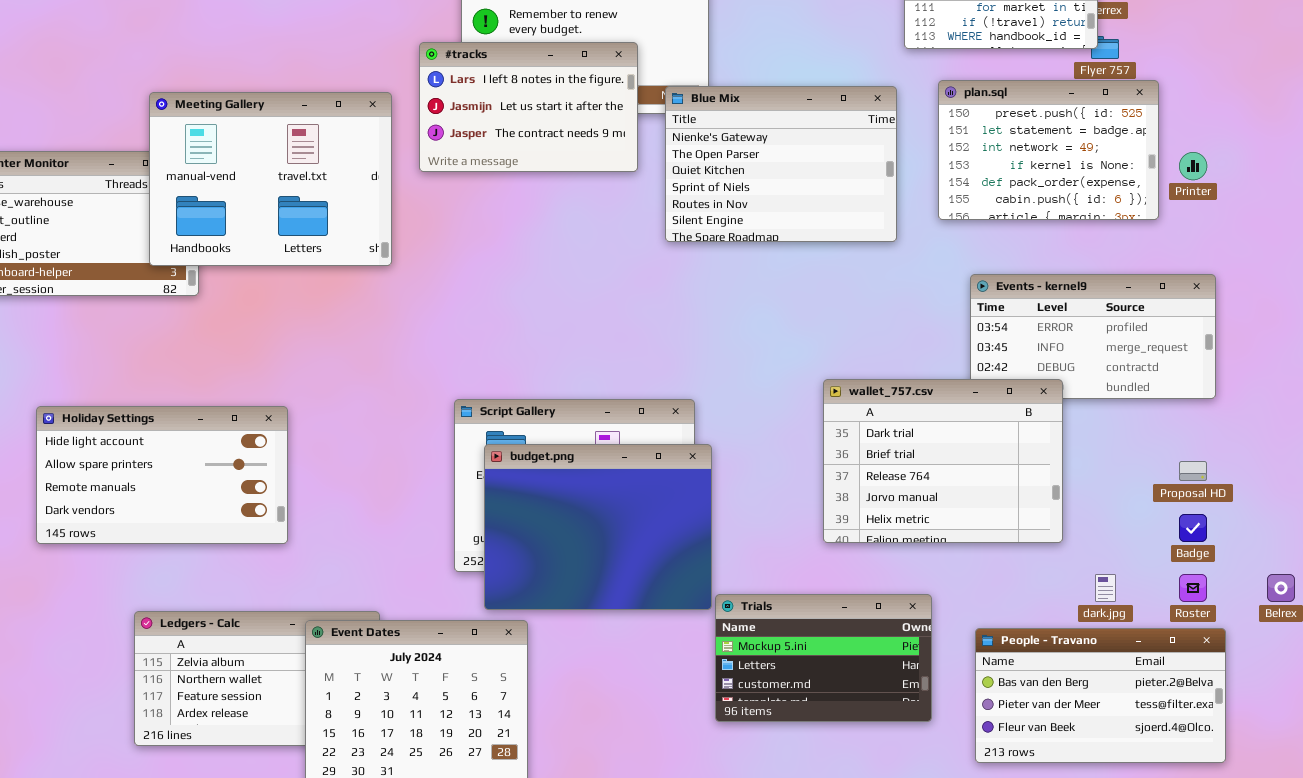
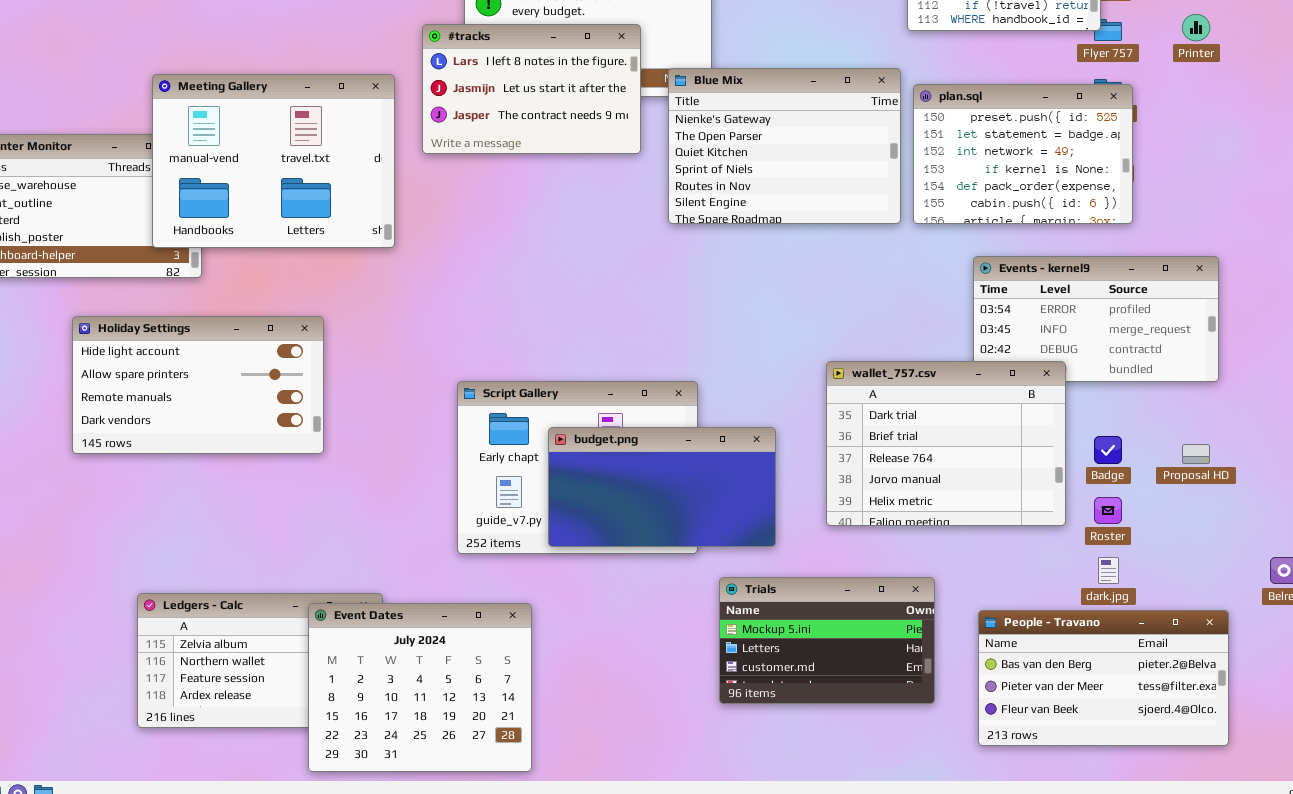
plan.sql: [938,80,1159,220] -> [913,84,1133,224], moved
Printer: [1179,152,1207,180] -> [1182,14,1210,41], moved
Holiday Settings: [36,406,288,544] -> [72,316,324,454], moved
budget.png: [484,444,712,610] -> [548,427,776,547], moved, resized
Badge: [1179,514,1207,542] -> [1094,436,1122,464], moved
Roster: [1179,574,1207,602] -> [1094,497,1122,524], moved

